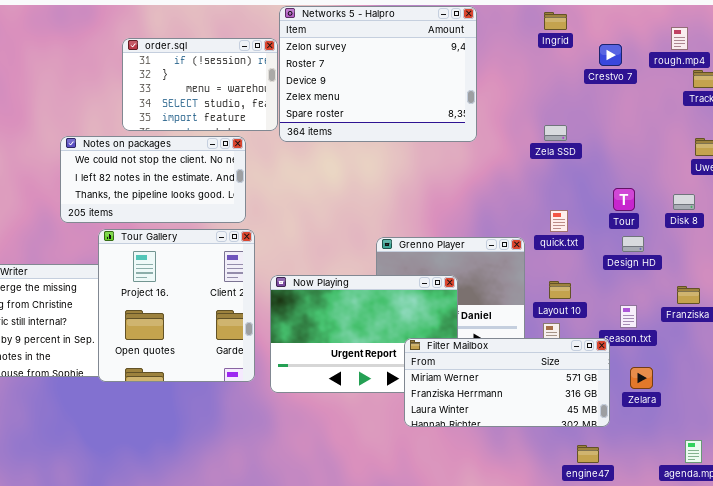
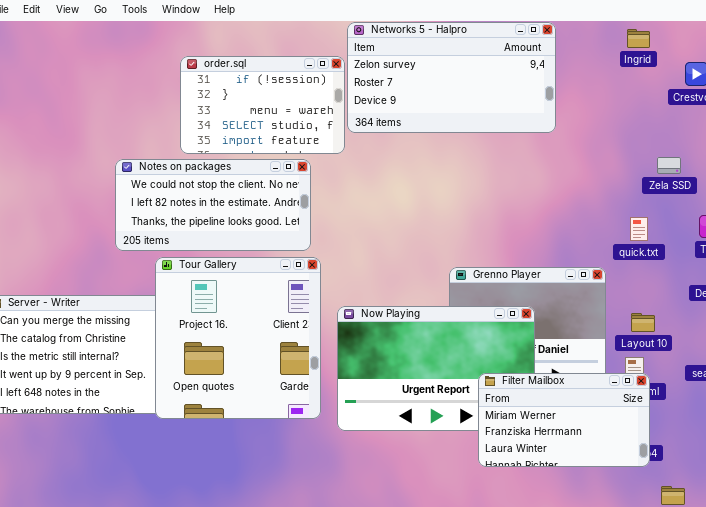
Networks 5 - Halpro: [279,6,477,142] -> [347,22,556,133], resized
Zela SSD: [544,125,567,141] -> [657,157,681,174], moved
quick.txt: [550,210,568,232] -> [630,217,648,241], moved
Filter Mailbox: [404,338,610,427] -> [478,373,650,467], resized

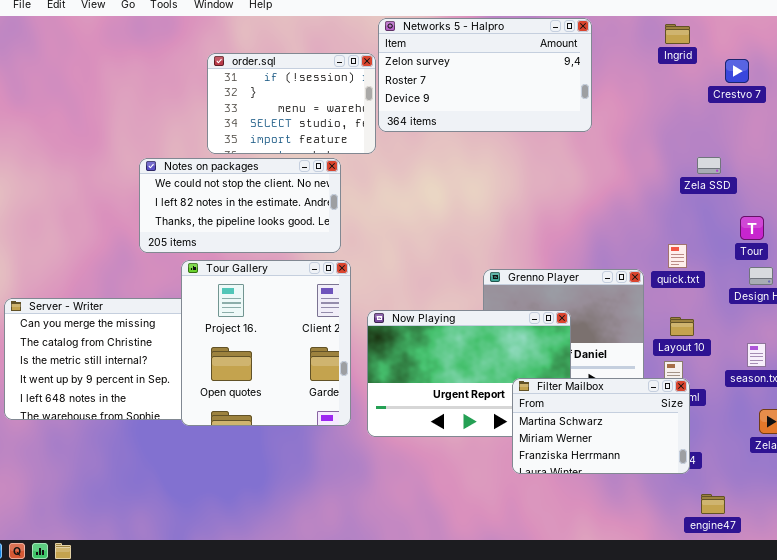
quick.txt: [630,217,648,241] -> [668,244,687,268], moved
Filter Mailbox: [478,373,650,467] -> [512,378,690,474], scrolled up 1 row

